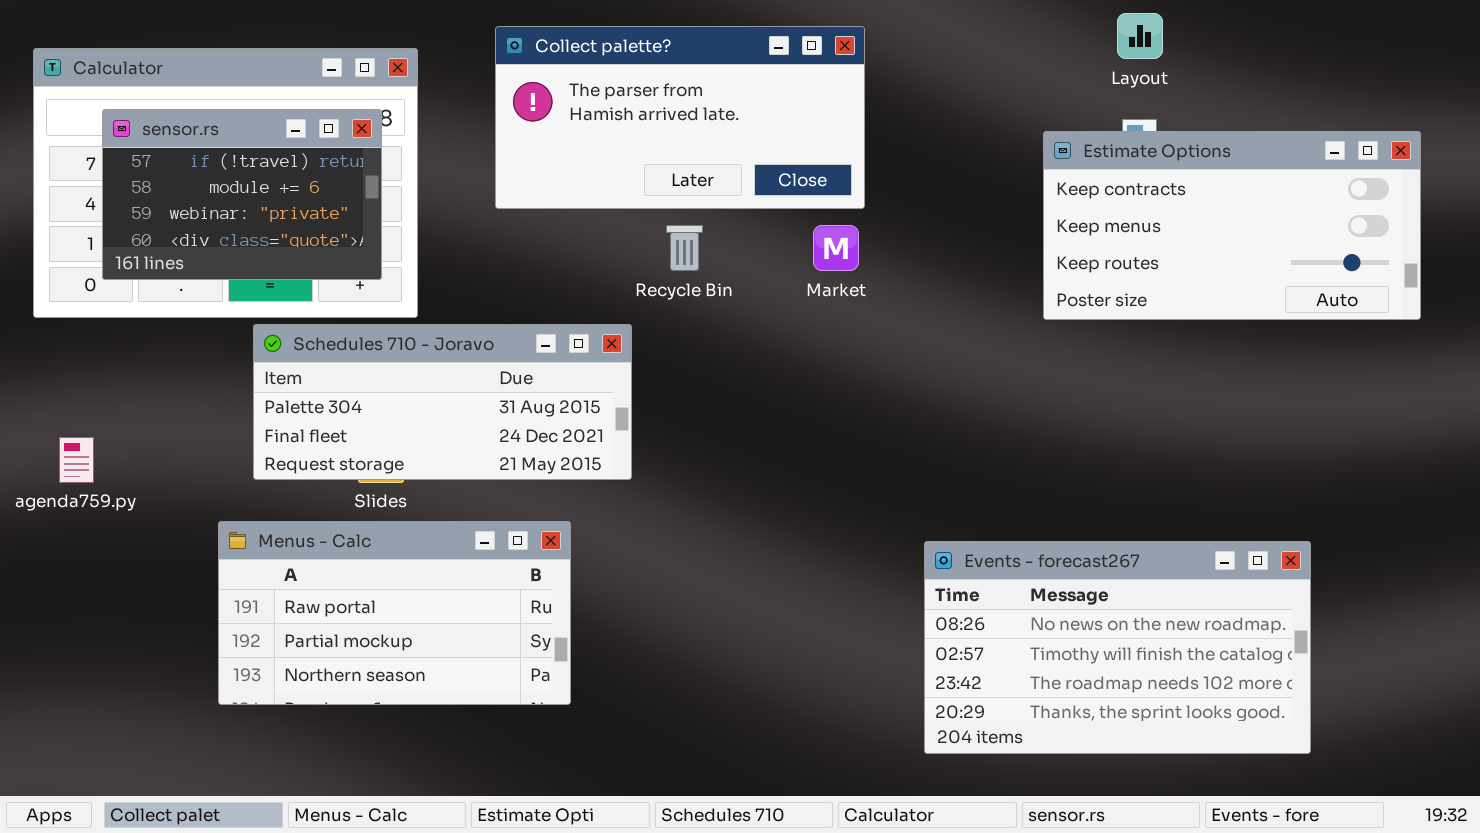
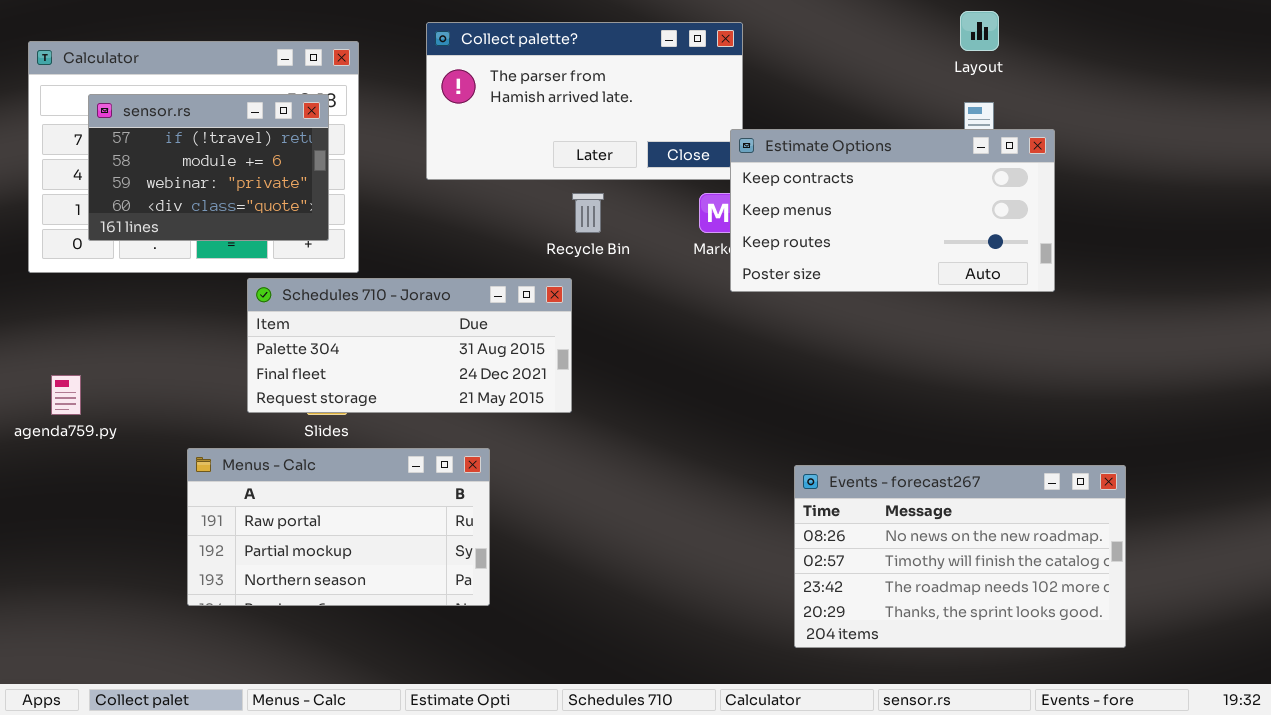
Estimate Options: [1043,131,1421,320] -> [730,129,1055,292], moved
Schedules 710 - Joravo: [253,324,632,480] -> [247,278,572,413], moved

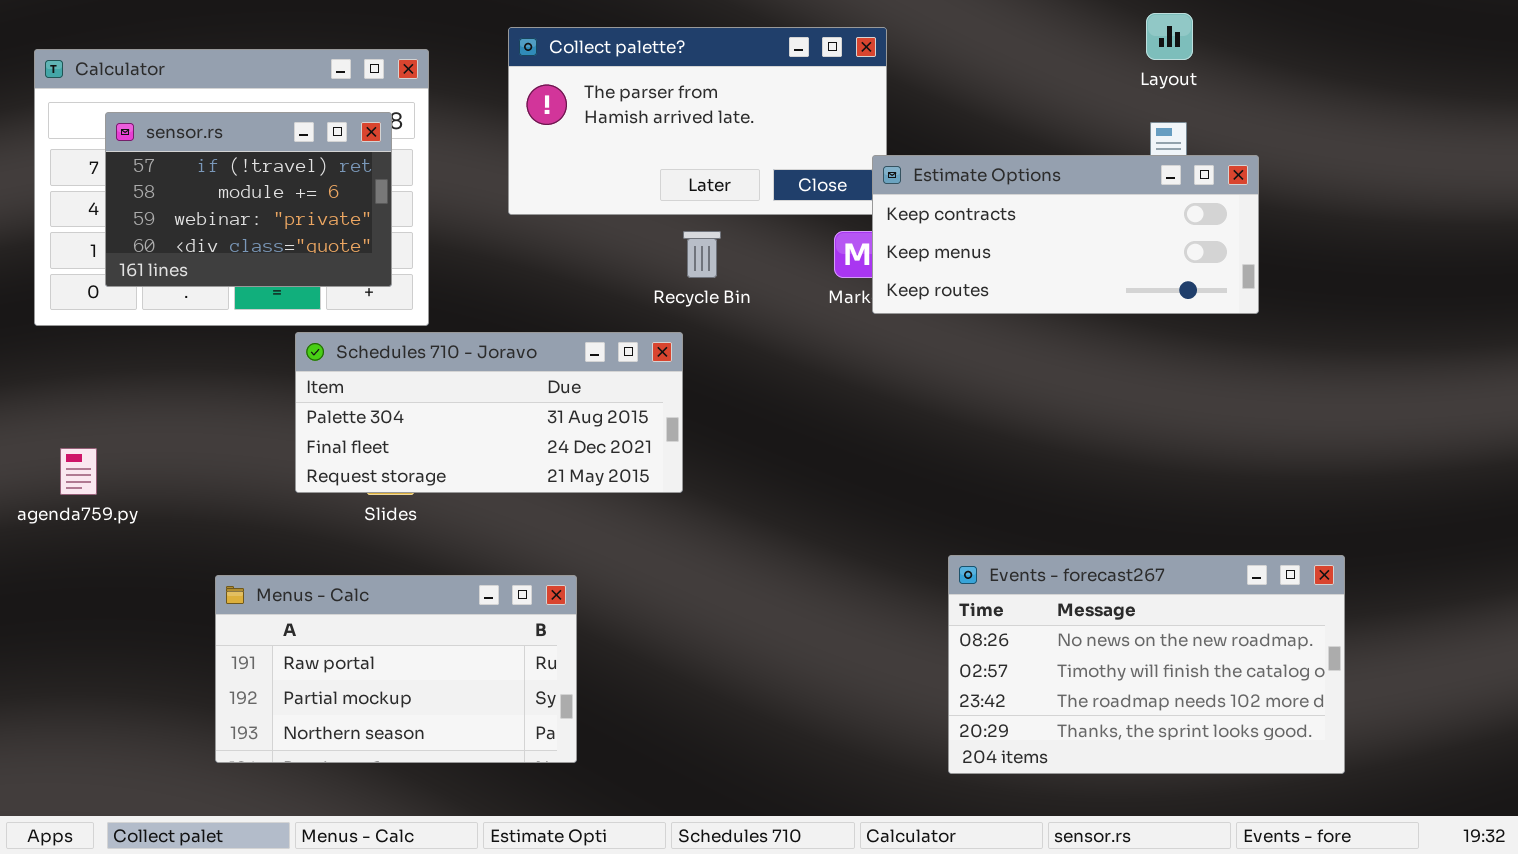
Estimate Options: [730,129,1055,292] -> [872,155,1259,314], resized
Menus - Calc: [187,448,490,606] -> [215,575,577,763], moved

